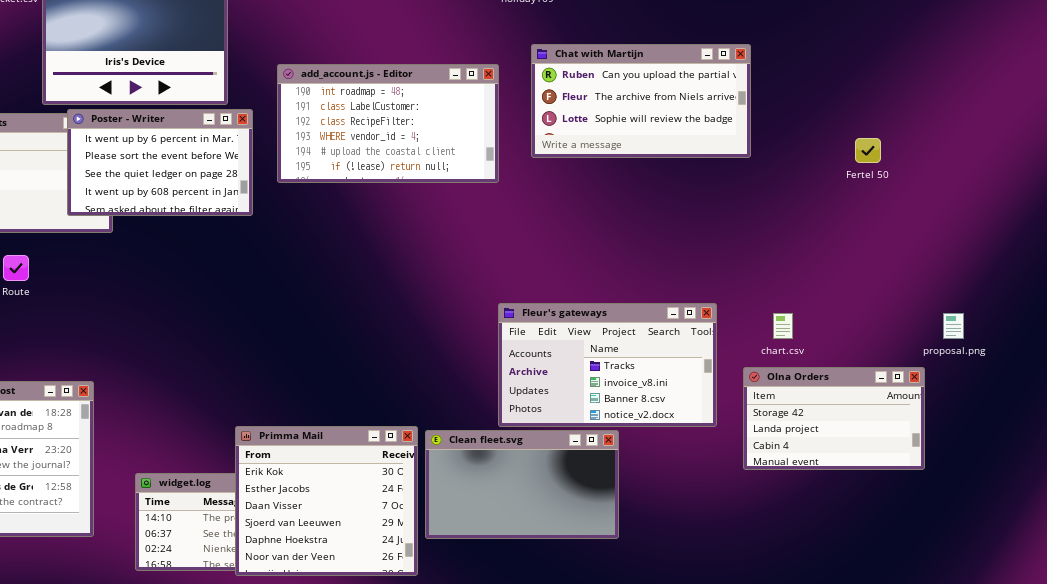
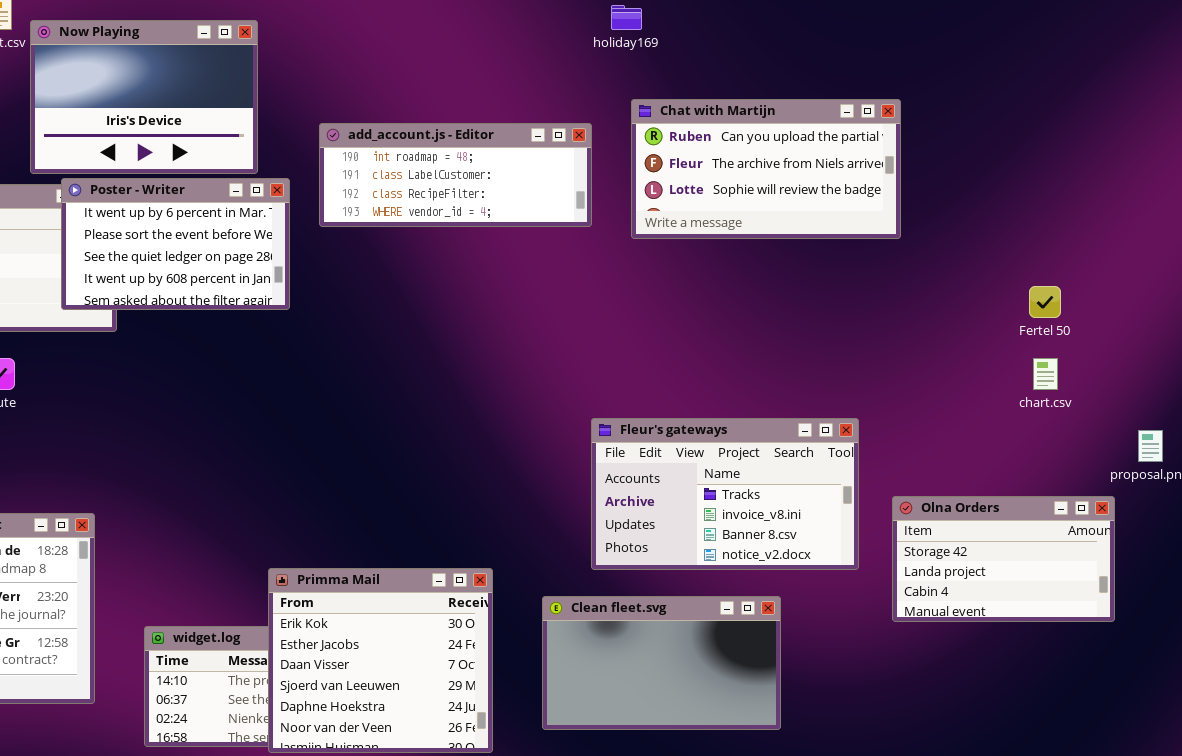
add_account.js - Editor: [277,64,499,183] -> [319,123,592,227], resized
Fertel 50: [855,138,881,163] -> [1029,286,1061,318], moved
chart.csv: [773,313,793,339] -> [1033,358,1058,390], moved
Clean fleet.svg: [425,430,619,539] -> [542,596,781,730], moved

